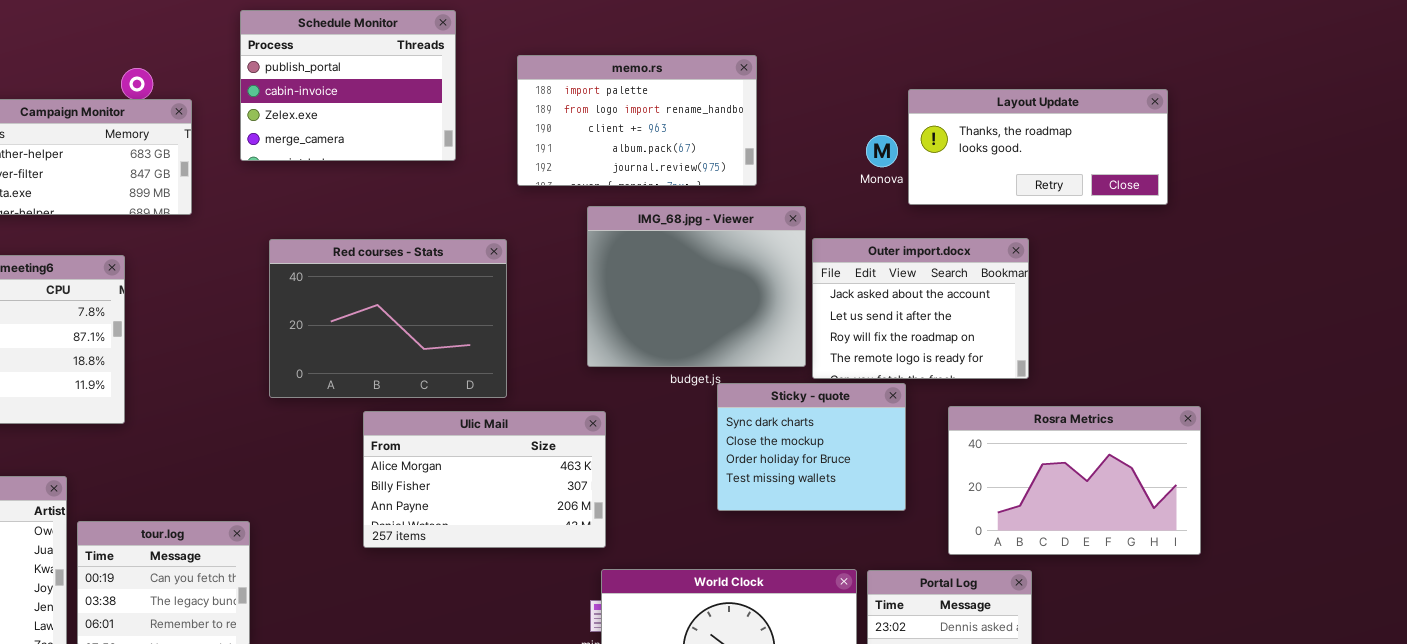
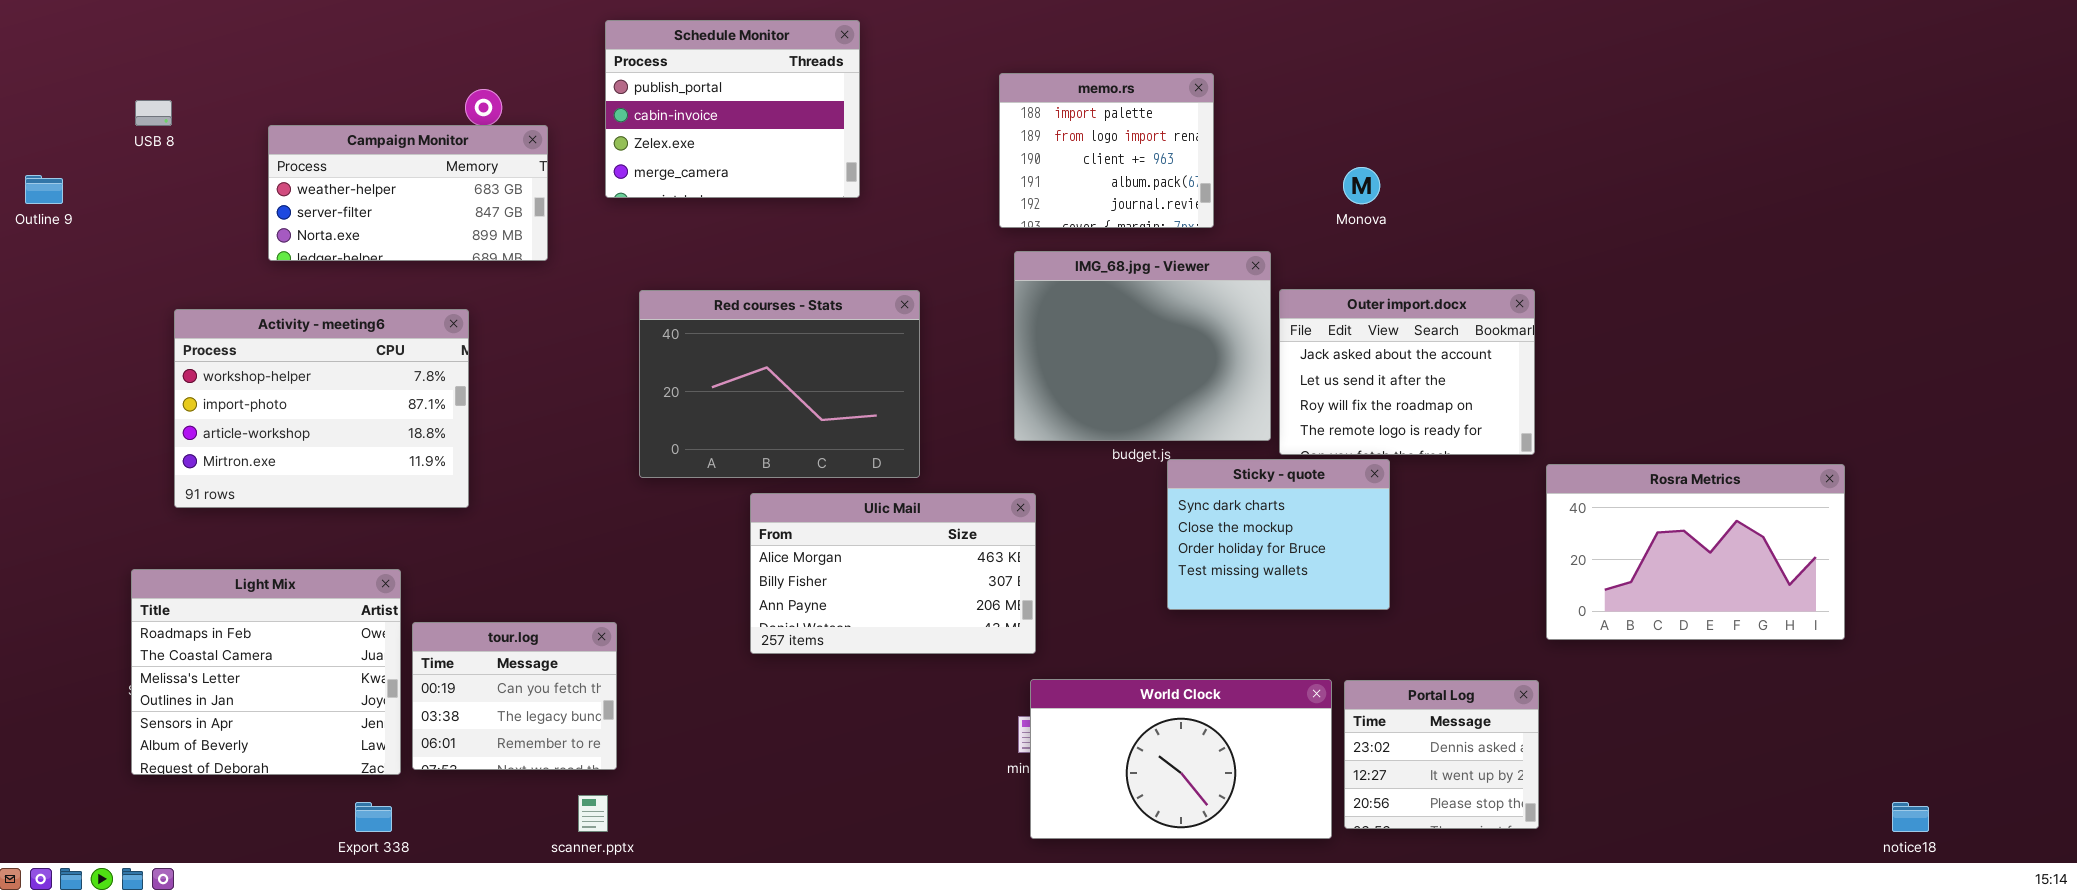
memo.rs: [517,55,757,186] -> [999,73,1214,228], resized
Layout Update: [908,89,1168,205] -> none, closed
Rosra Metrics: [948,406,1201,555] -> [1546,464,1845,640], moved

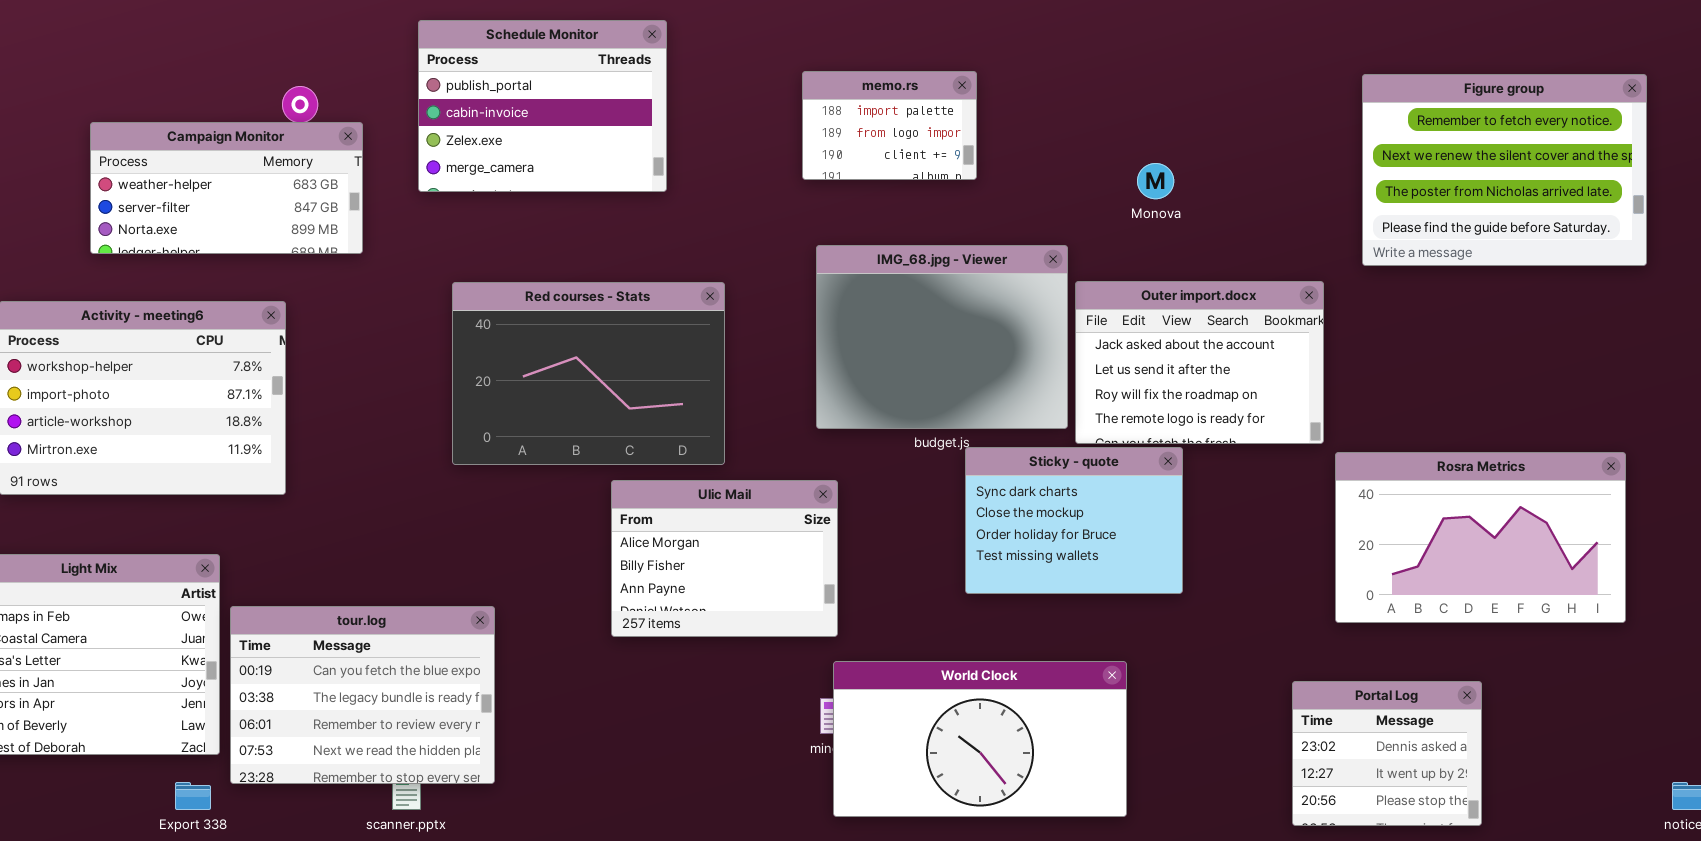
memo.rs: [999,73,1214,228] -> [802,71,977,180], resized
Figure group: none -> [1362,74,1647,266], opened
Ulic Mail: [750,493,1036,654] -> [611,480,838,637], resized
tour.log: [412,622,617,770] -> [230,606,495,784], resized
Portal Log: [1344,680,1539,829] -> [1292,681,1482,826], moved

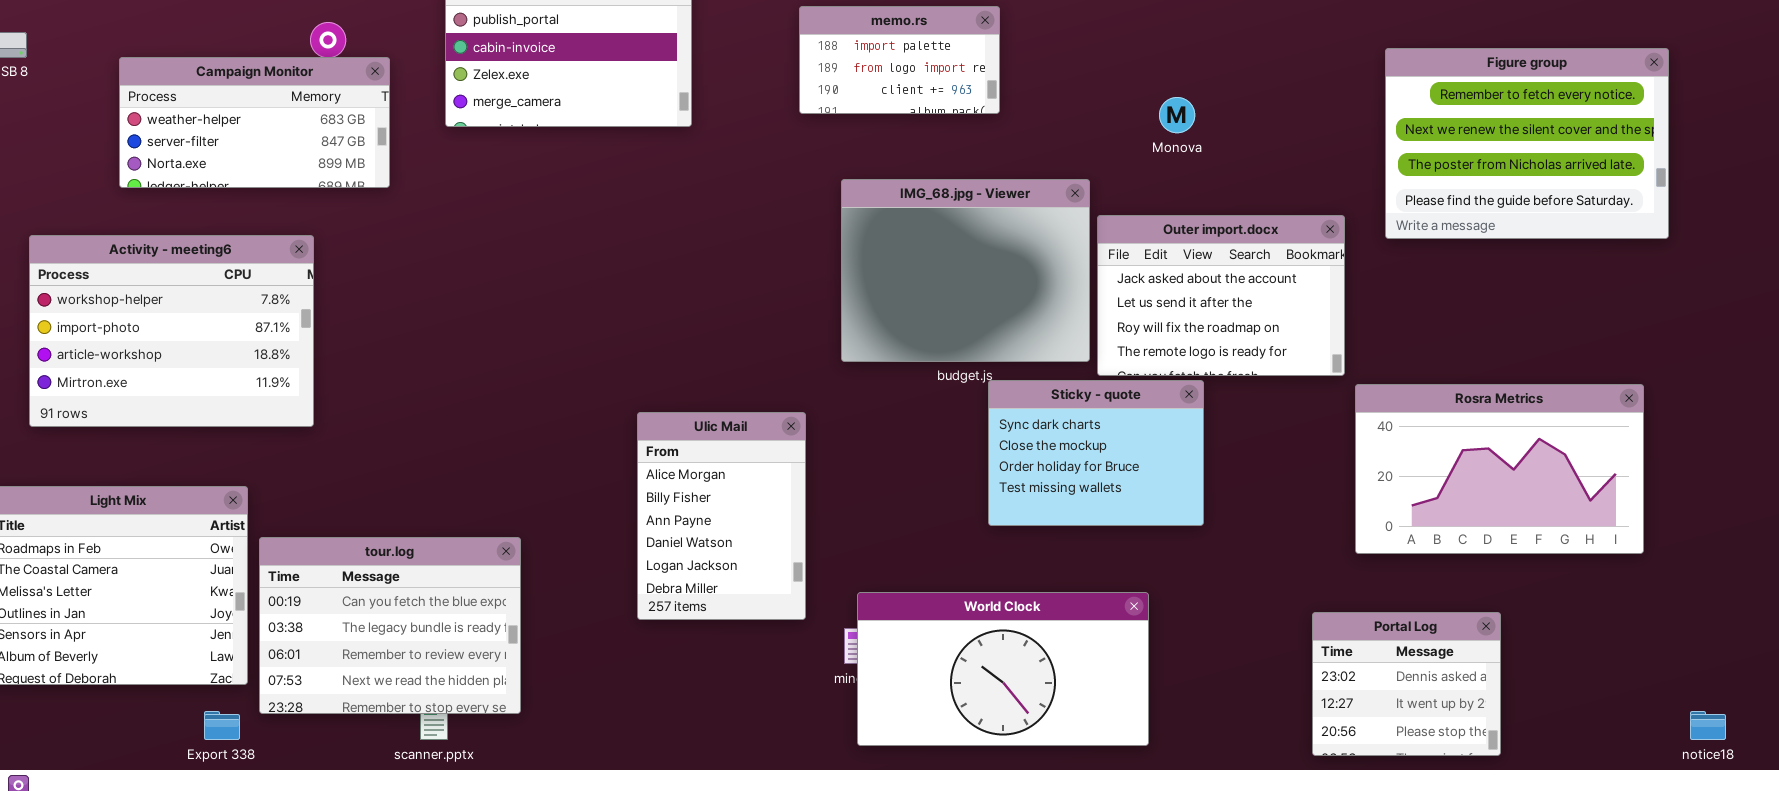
memo.rs: [802,71,977,180] -> [799,6,1000,114], resized
Figure group: [1362,74,1647,266] -> [1385,48,1669,239], moved
Red courses - Stats: [452,282,725,465] -> none, closed
Ulic Mail: [611,480,838,637] -> [637,412,806,620], resized

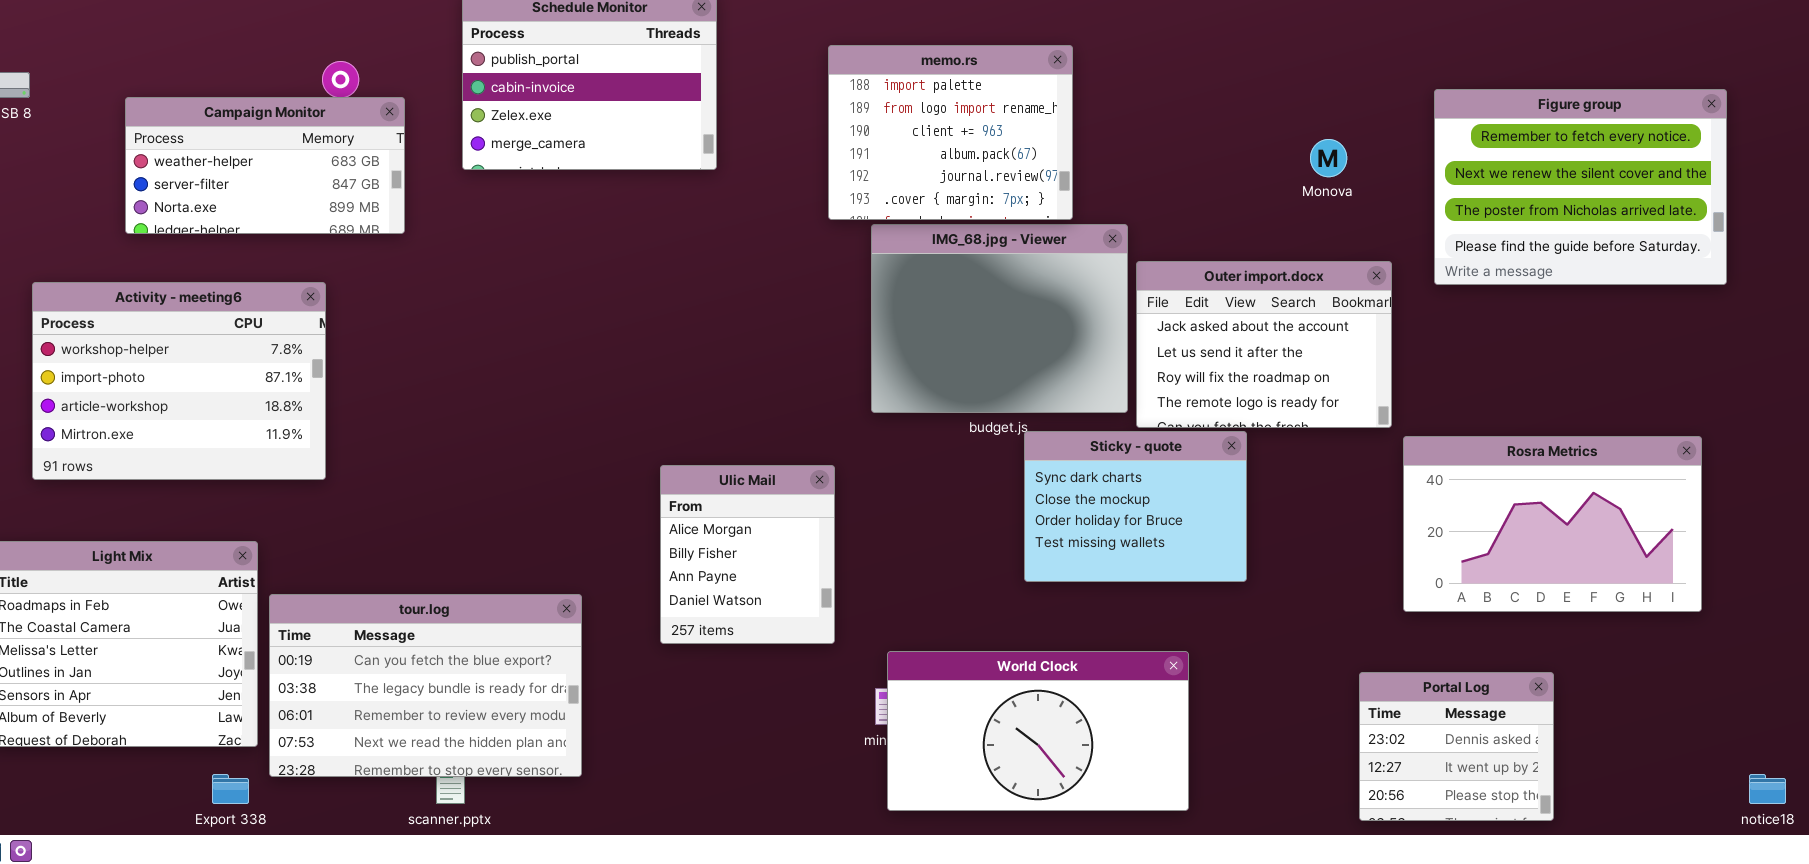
memo.rs: [799,6,1000,114] -> [828,45,1073,220], resized
Monova: [1159,97,1195,133] -> [1310,139,1347,177], moved
Ulic Mail: [637,412,806,620] -> [660,465,835,644], resized
tour.log: [259,537,521,714] -> [269,594,582,777], resized

